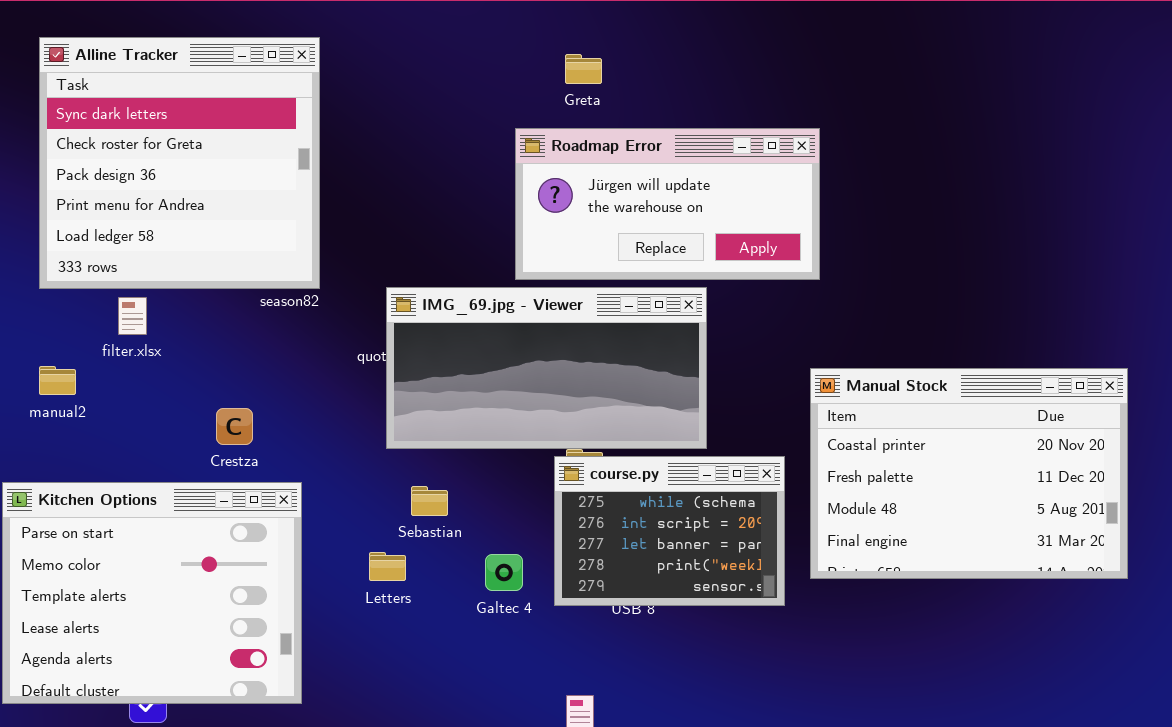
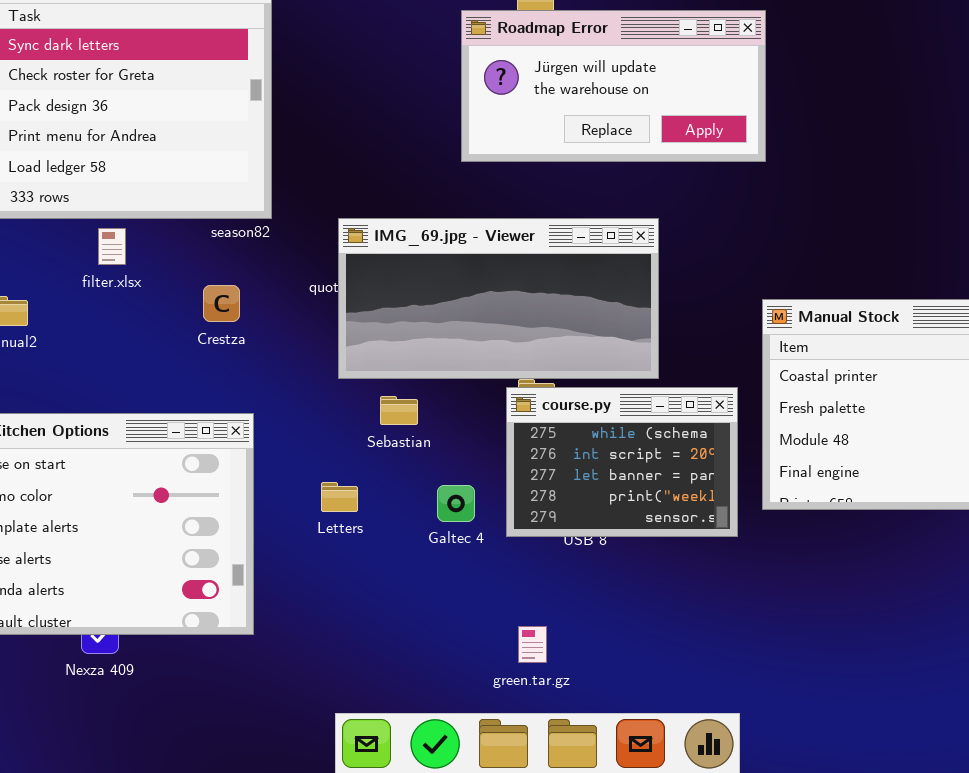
Roadmap Error: [515,128,820,280] -> [461,10,766,162], moved
filter.xlsx: [118,297,147,335] -> [98,228,126,265], moved
Crestza: [216,408,253,445] -> [203,285,240,322], moved
Sebastian: [411,486,448,516] -> [380,396,418,425], moved

